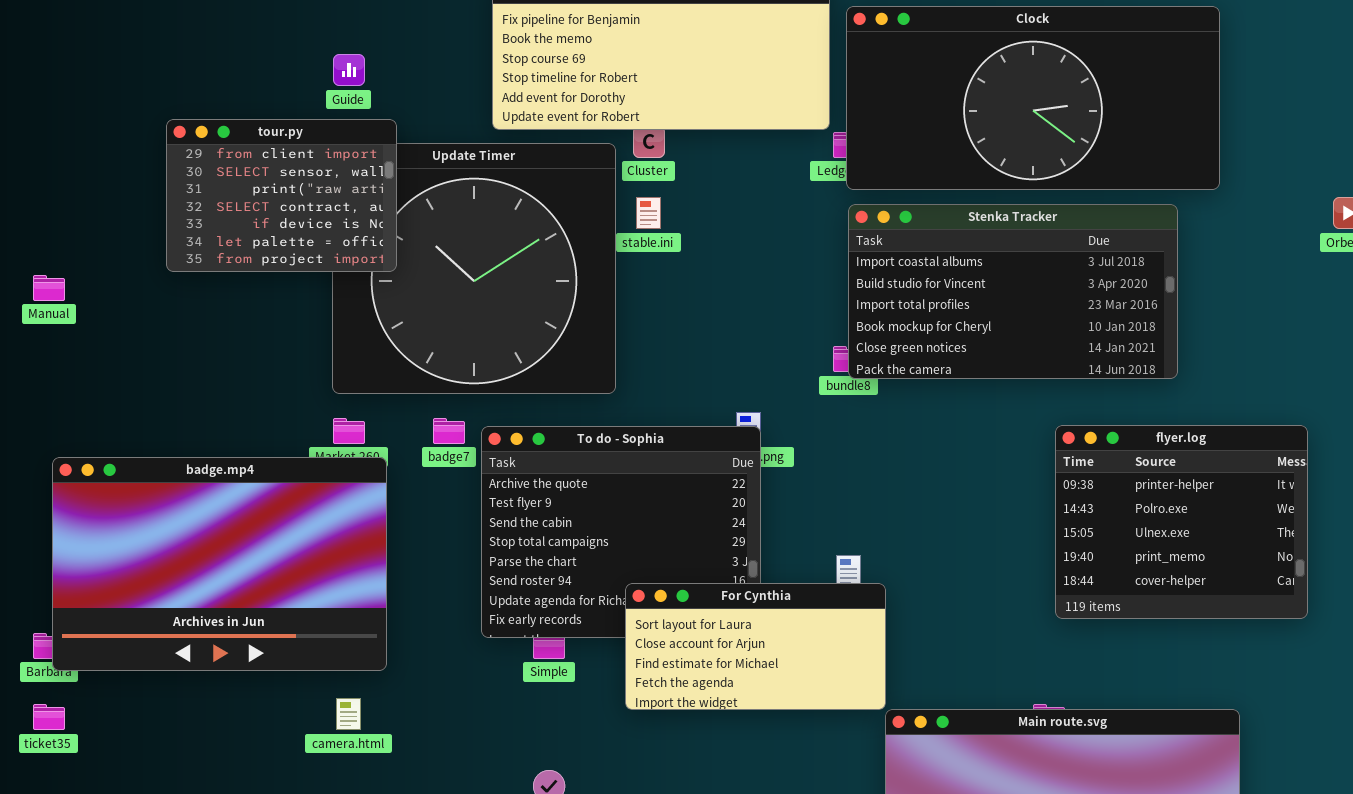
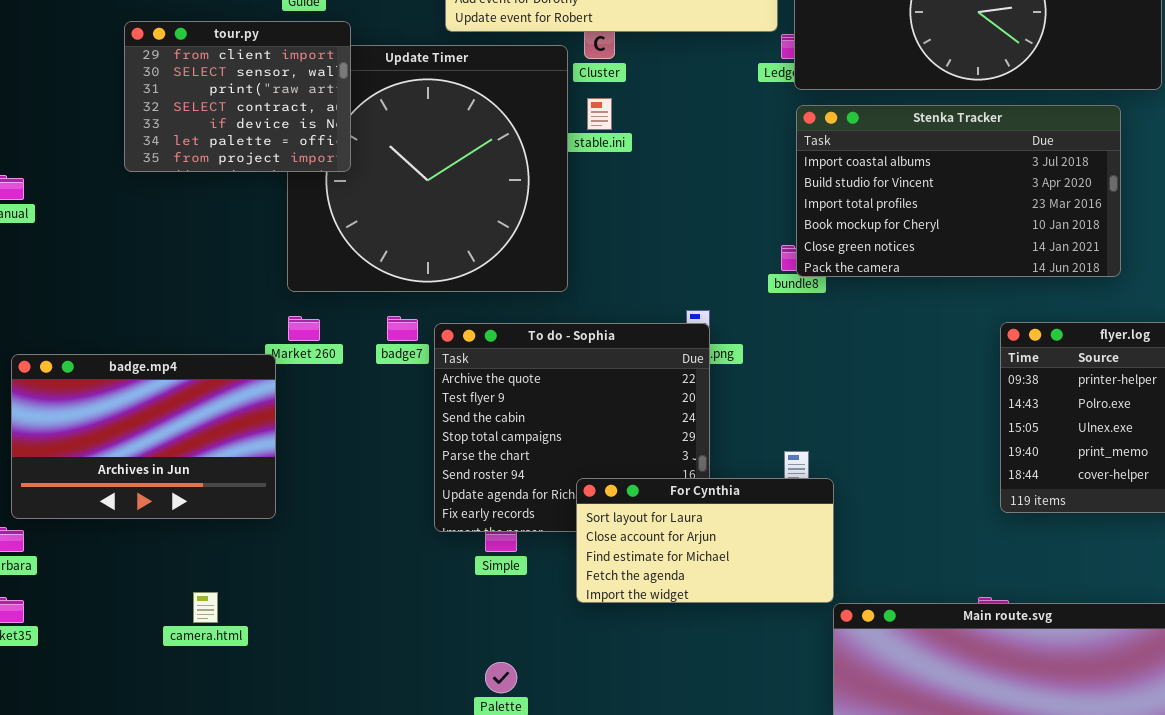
badge.mp4: [52,457,387,671] -> [11,354,276,519], resized
camera.html: [336,698,361,730] -> [193,592,218,623], moved

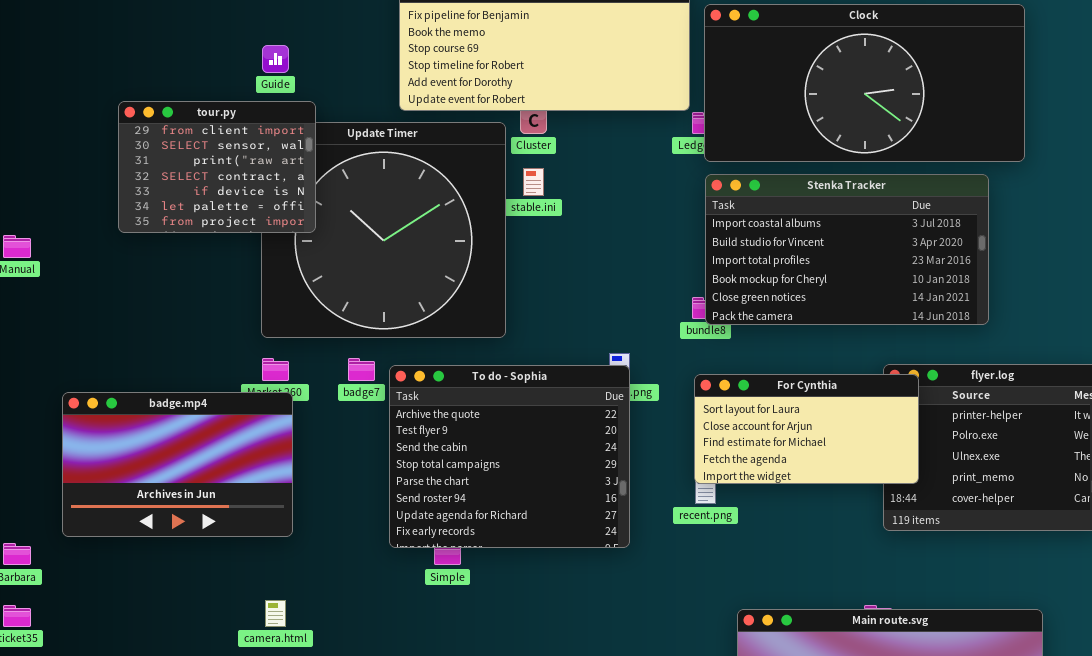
badge.mp4: [11,354,276,519] -> [62,392,293,537], moved
For Cynthia: [576,478,834,603] -> [694,374,919,484], moved
camera.html: [193,592,218,623] -> [265,600,286,627], moved

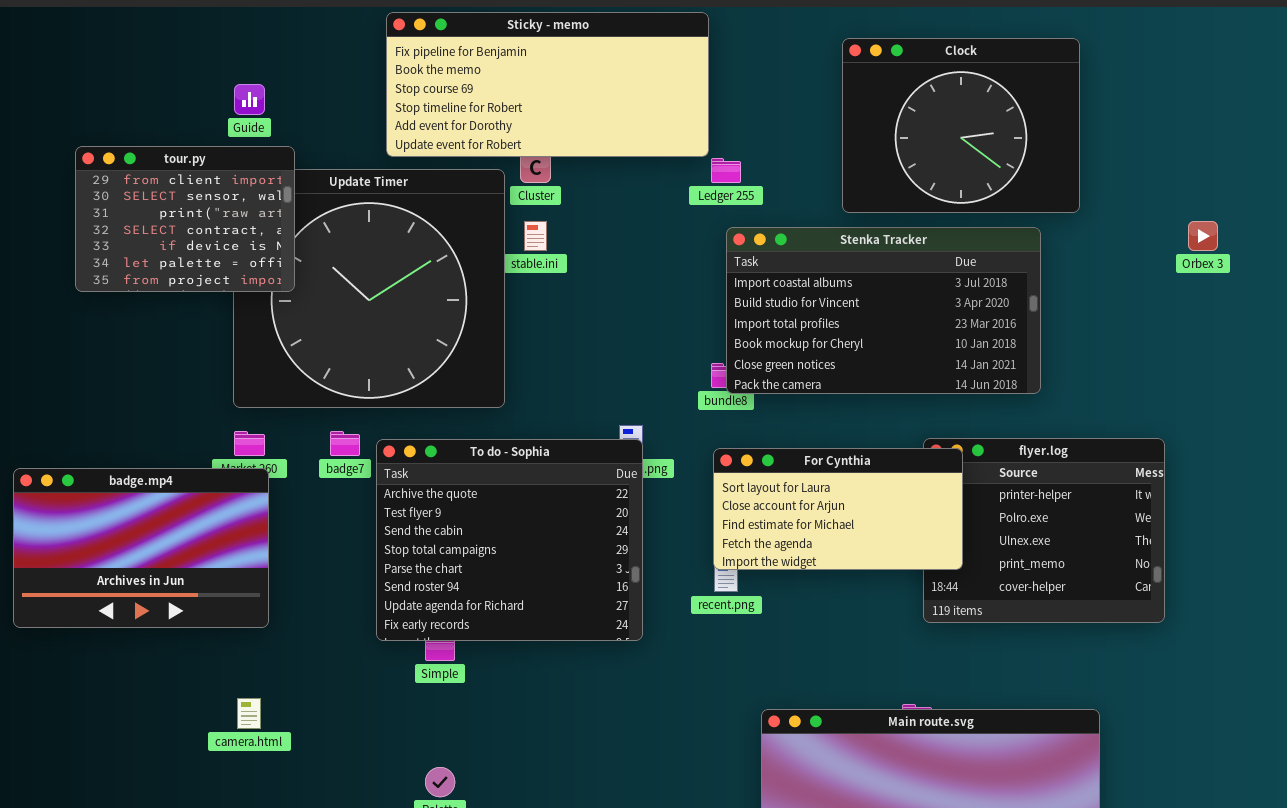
Clock: [704,4,1025,162] -> [842,38,1080,213], resized

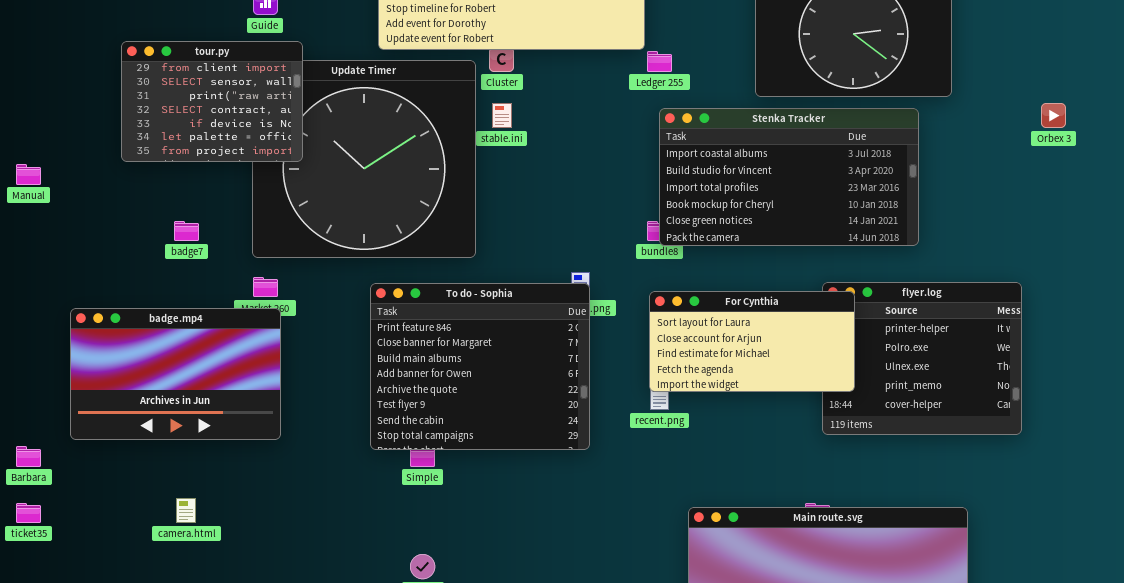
badge7: [330,431,360,456] -> [174,221,199,241], moved
To do - Sophia: [376,439,643,641] -> [370,283,590,450], scrolled up 4 rows
camera.html: [237,698,261,729] -> [176,498,196,523], moved

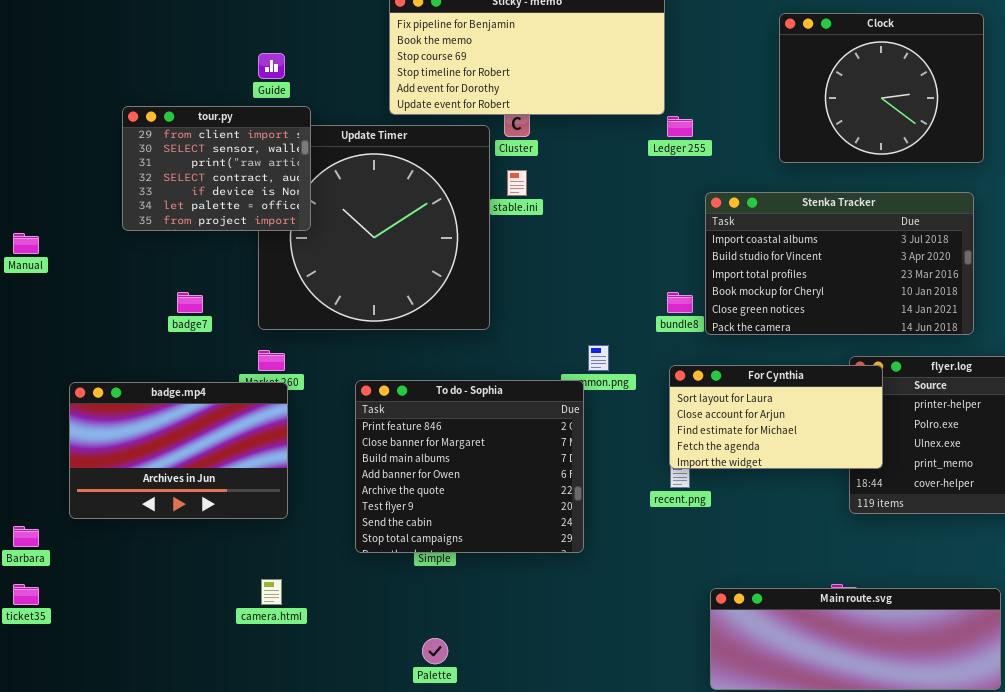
Stenka Tracker: [659,108,919,246] -> [705,192,974,335], moved
To do - Sophia: [370,283,590,450] -> [355,380,584,553], moved
camera.html: [176,498,196,523] -> [261,579,282,605], moved

